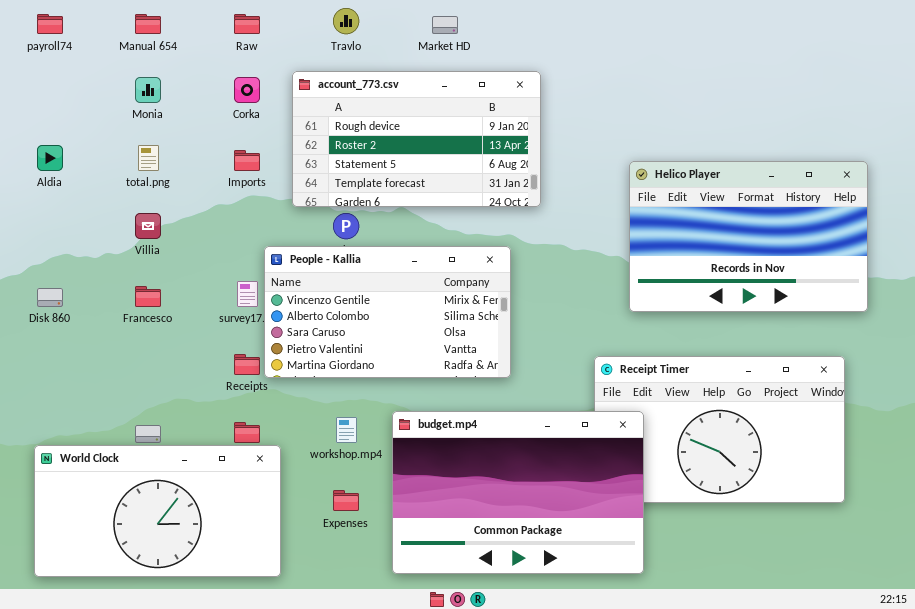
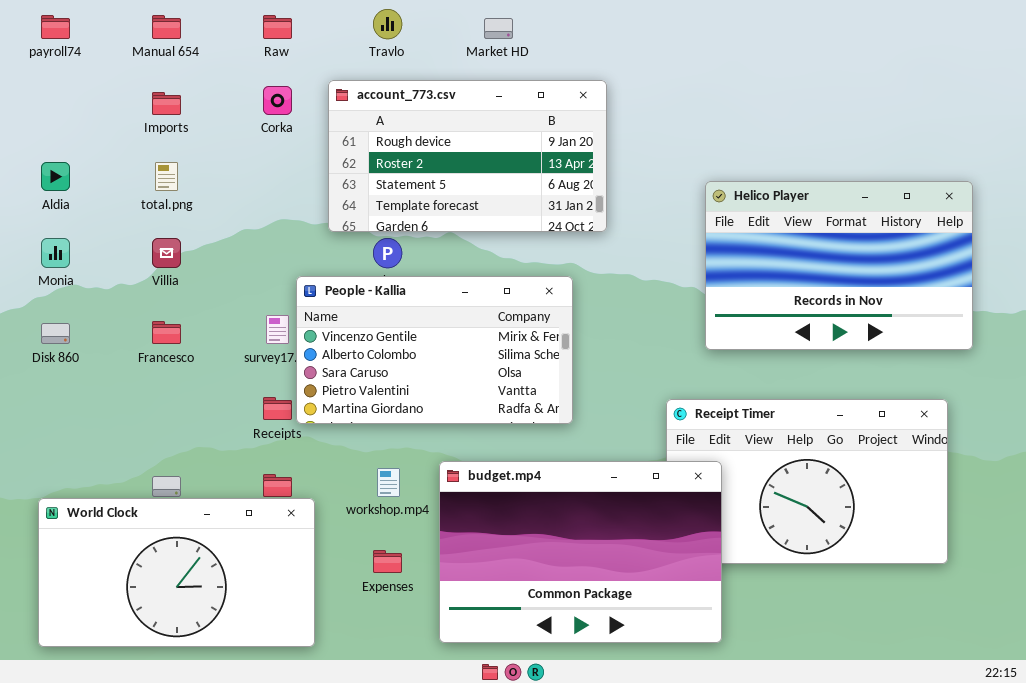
Monia: [135,77,161,103] -> [41,238,70,268], moved
Imports: [234,150,260,171] -> [152,92,181,115], moved

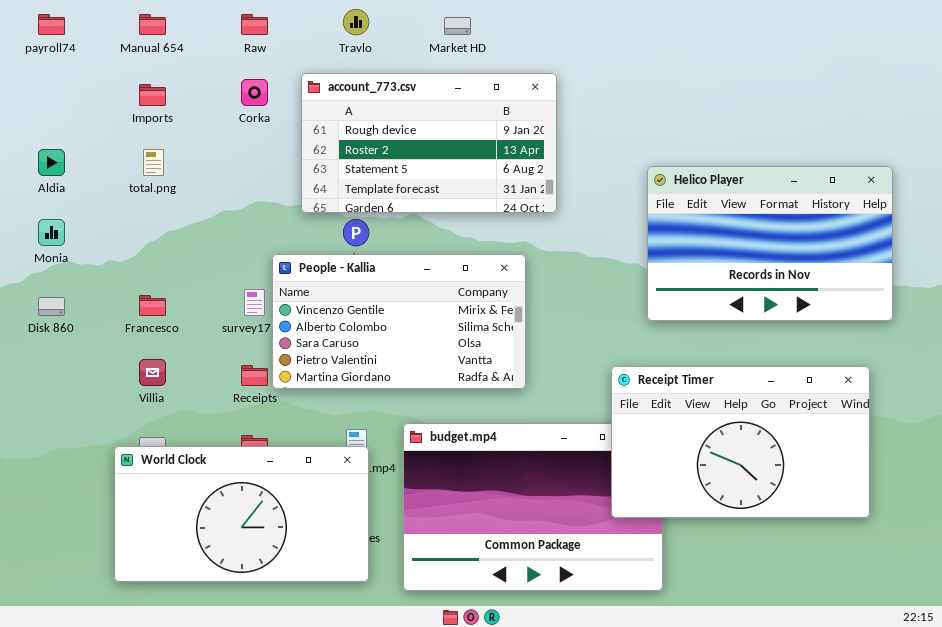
Villia: [152,238,181,268] -> [139,359,166,386], moved
Receipt Timer: [666,399,948,564] -> [611,366,870,518], raised
World Clock: [38,498,315,647] -> [114,446,369,582], moved

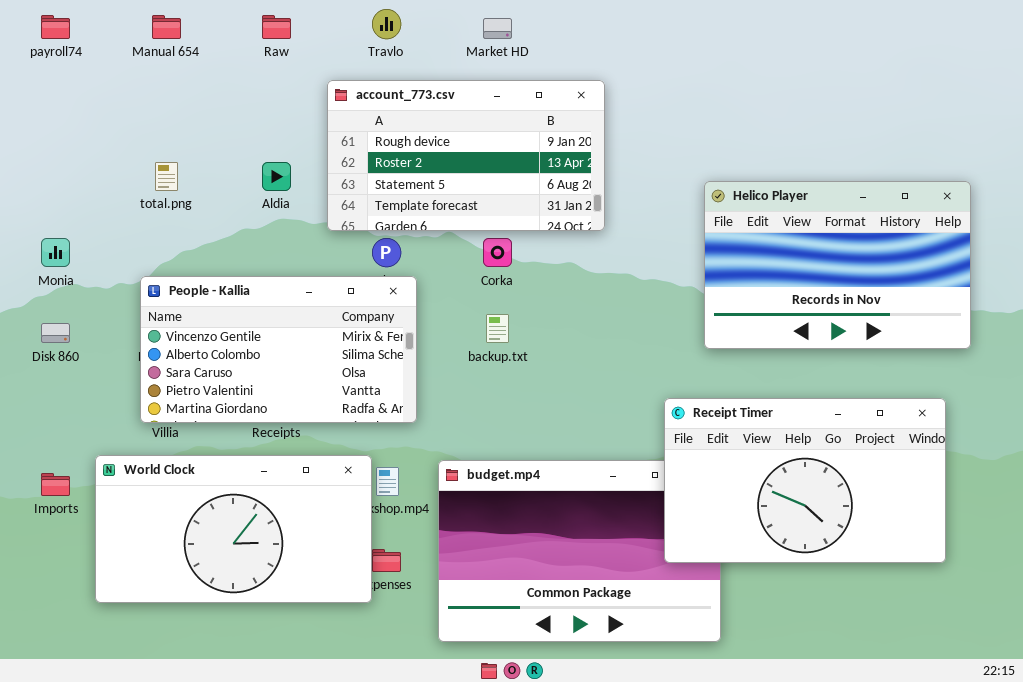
Corka: [241,79,268,106] -> [483,238,512,267], moved
Imports: [139,84,166,106] -> [41,473,70,496], moved
Aldia: [38,149,65,176] -> [262,162,291,191], moved
People - Kallia: [272,254,526,389] -> [140,276,417,423], moved
World Clock: [114,446,369,582] -> [95,455,372,603], moved

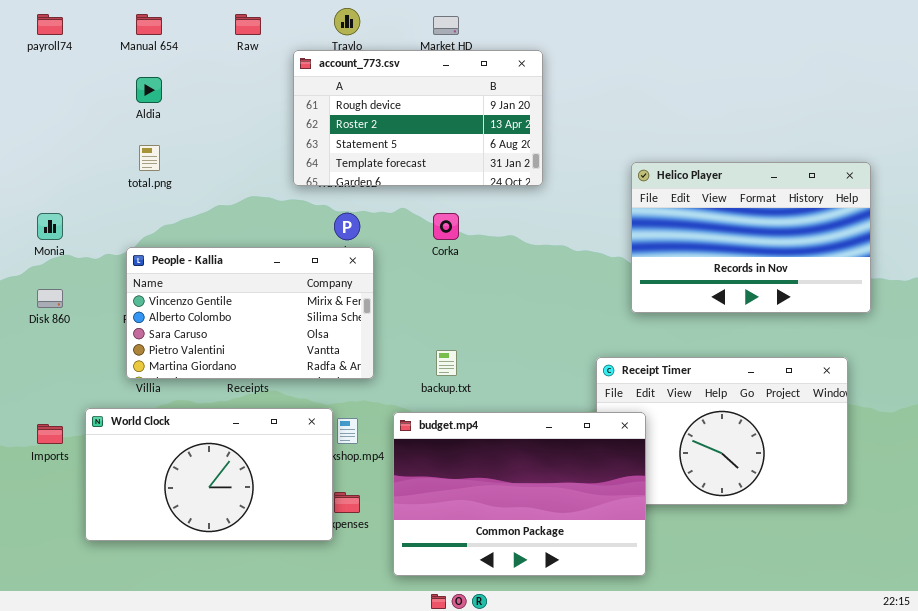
account_773.csv: [327,80,605,231] -> [293,50,543,186], moved
Aldia: [262,162,291,191] -> [136,77,162,103], moved
backup.txt: [486,314,509,343] -> [436,350,457,376], moved
budget.mp4: [438,460,721,642] -> [393,412,646,576], raised

